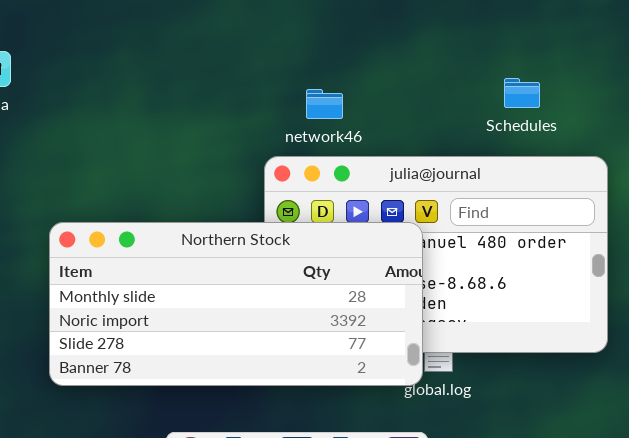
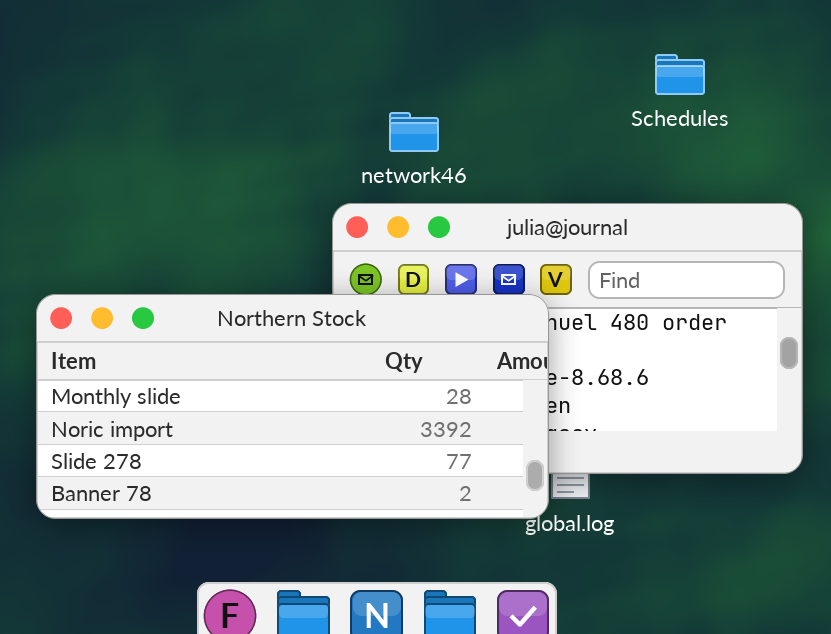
Schedules: [504,78,540,108] -> [655,54,705,95], moved

